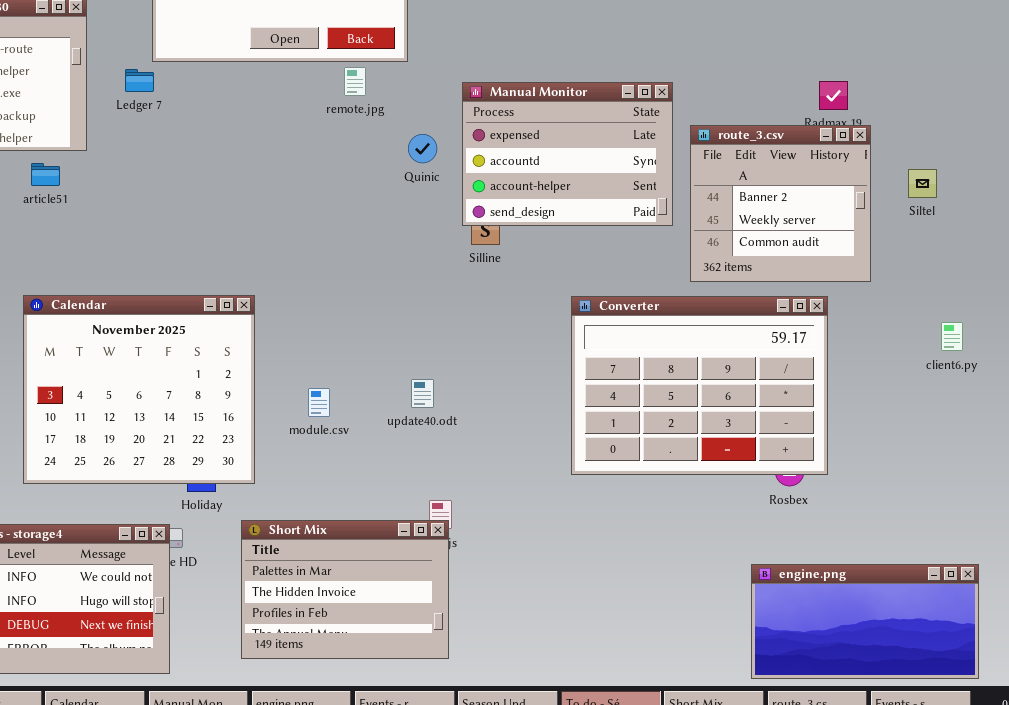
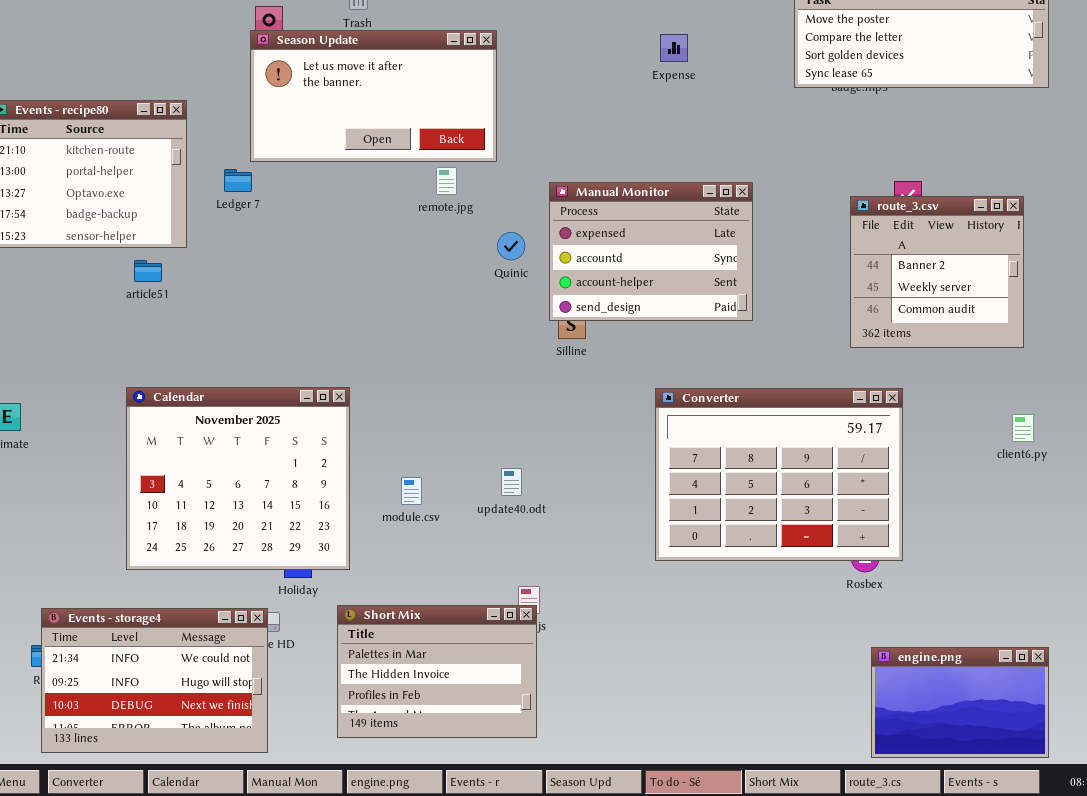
route_3.csv: [690,125,871,282] -> [850,196,1024,348], moved
engine.png: [751,564,979,679] -> [871,647,1049,758], resized

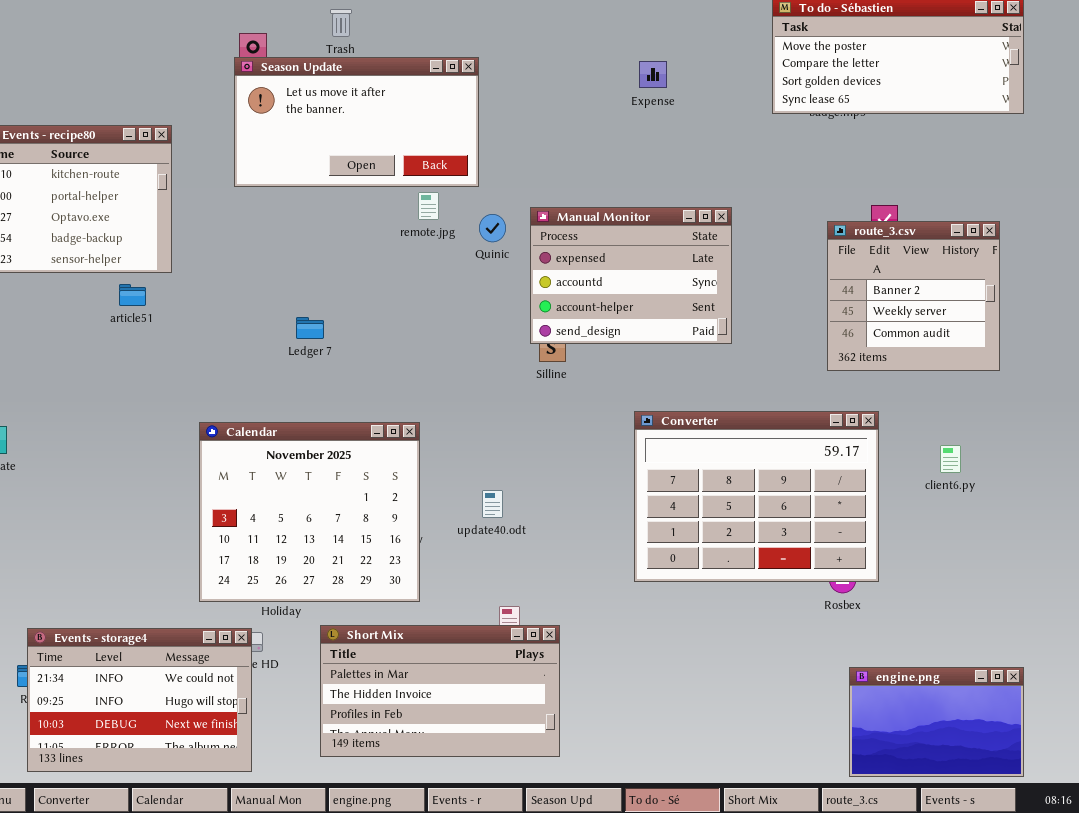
Ledger 7: [224,169,252,192] -> [296,317,324,339], moved
Quinic: [497,232,525,260] -> [479,214,506,242], moved
Calendar: [126,387,350,570] -> [199,422,420,602], moved
client6.py: [1012,414,1034,442] -> [940,445,961,473], moved
Short Mix: [337,605,537,738] -> [320,625,560,757], resized

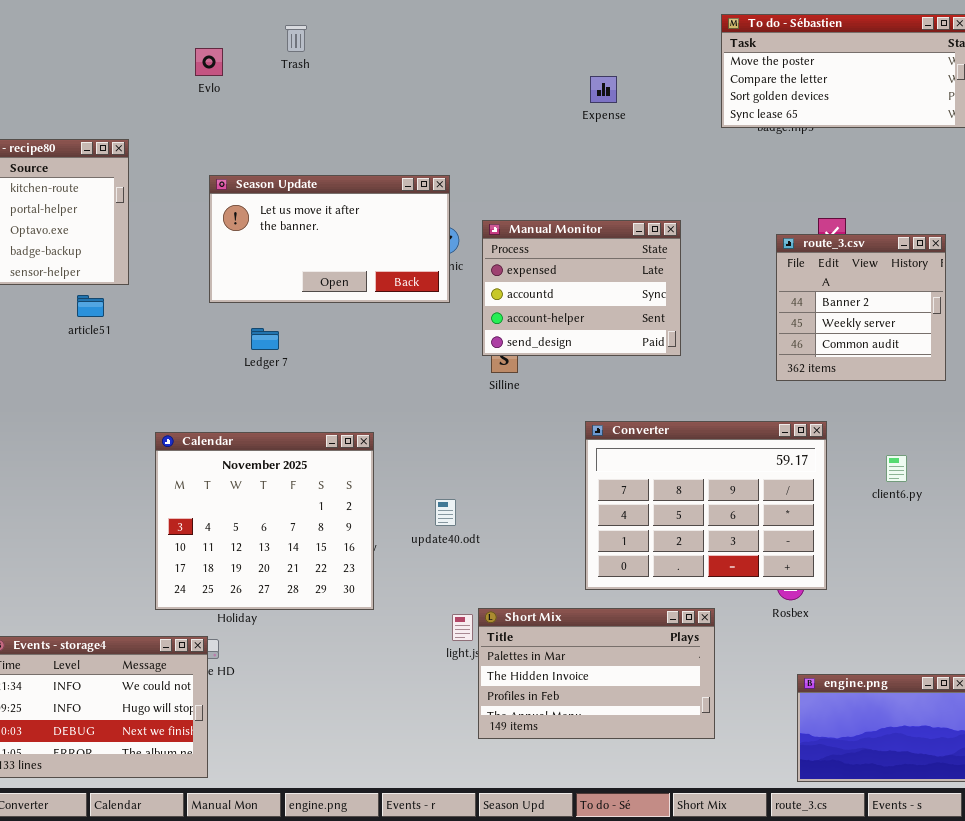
Season Update: [234,57,479,187] -> [209,175,450,303], moved
Short Mix: [320,625,560,757] -> [478,608,715,739], moved

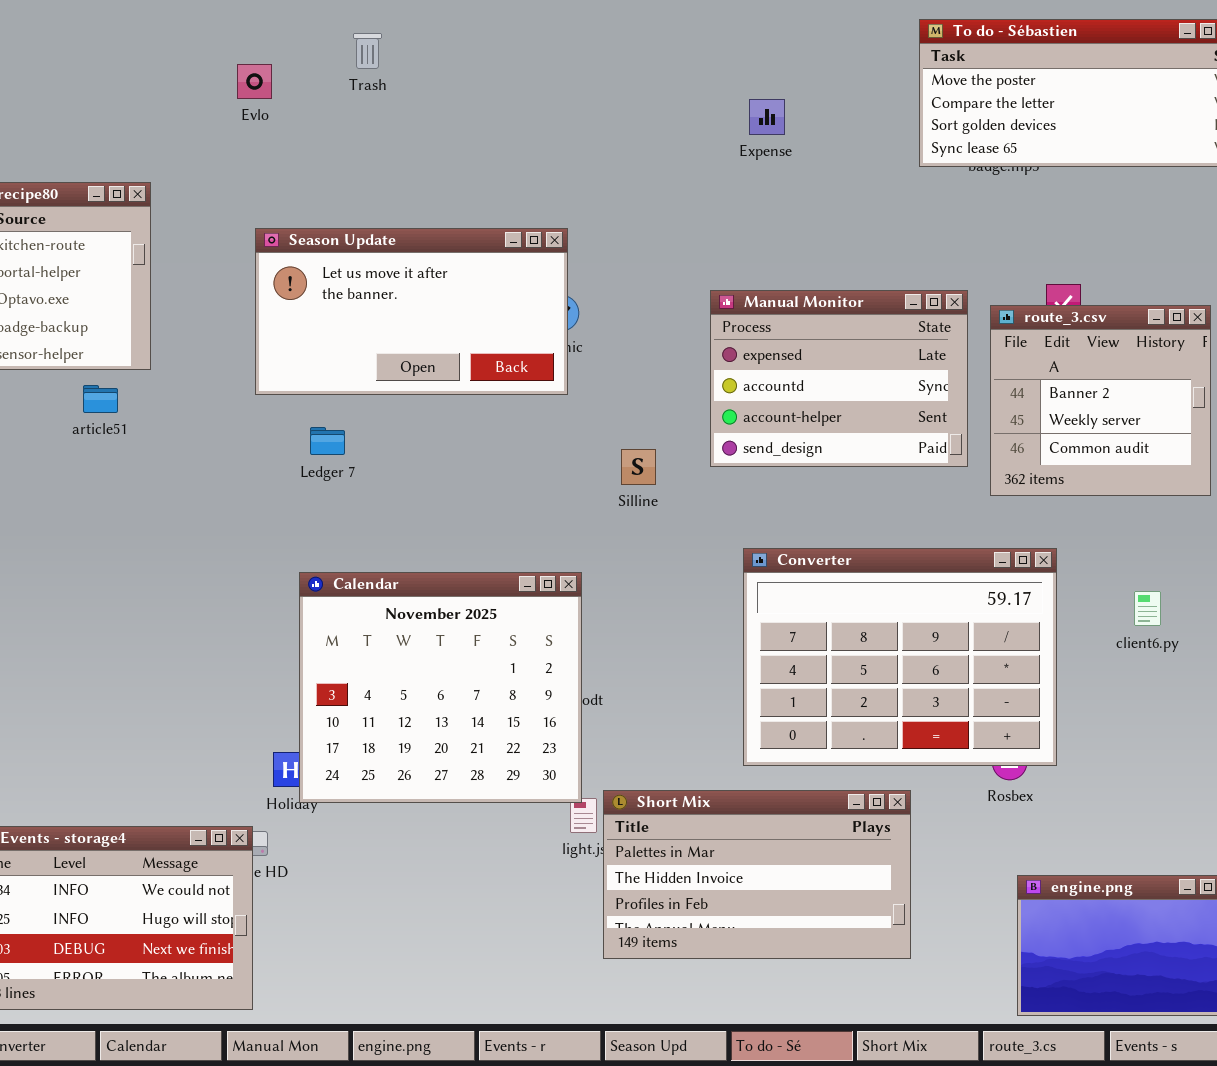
Manual Monitor: [482,220,681,356] -> [710,290,968,467], moved
Calendar: [155,432,374,610] -> [299,572,582,803], moved

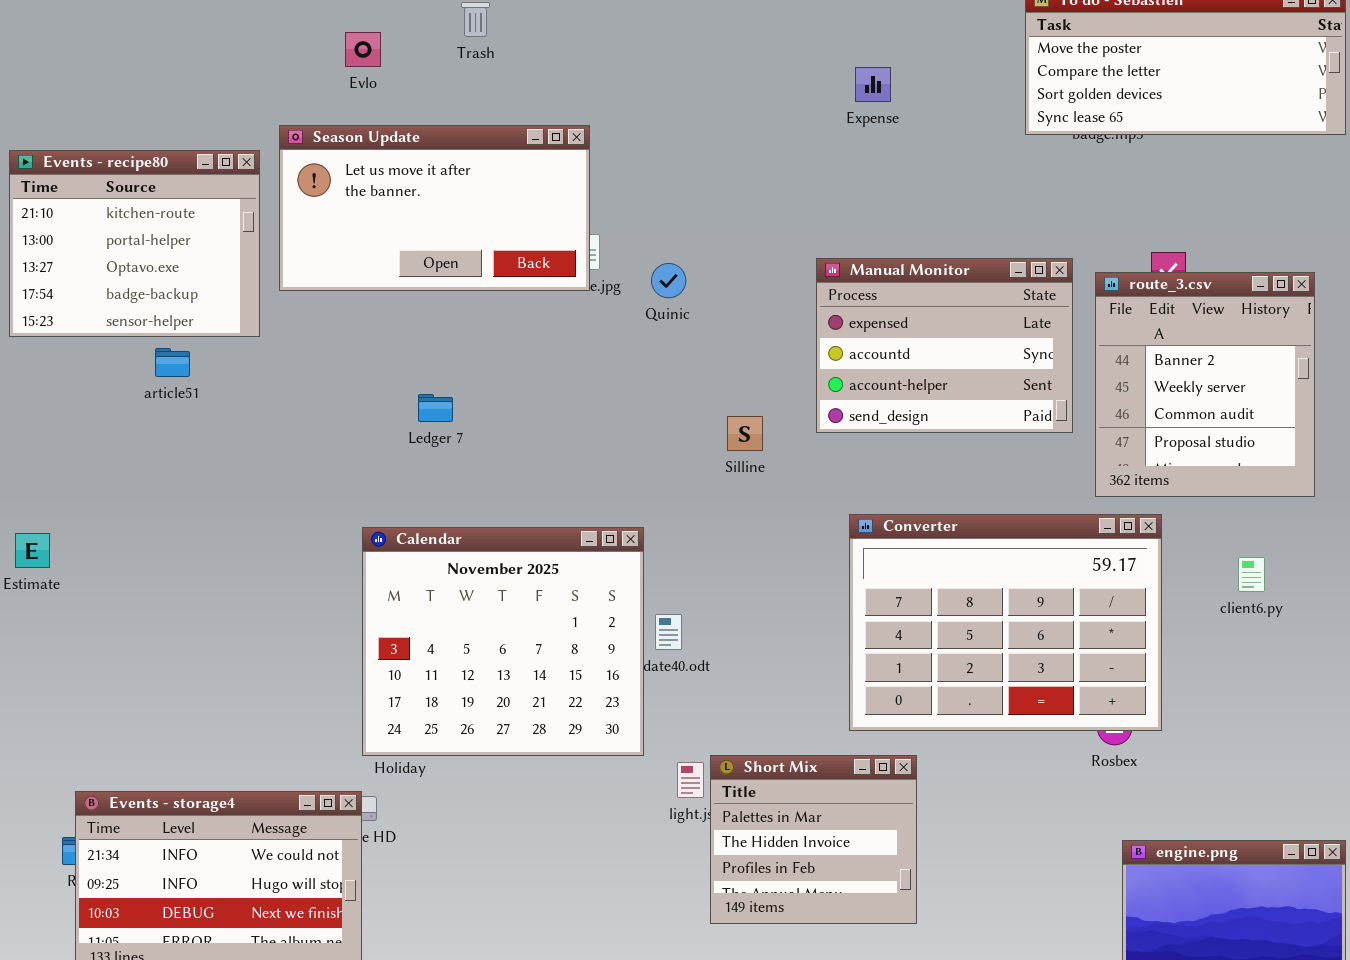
Season Update: [255,228,568,395] -> [279,125,590,291], moved
route_3.csv: [990,305,1211,496] -> [1095,272,1315,497], resized
article51: [83,385,118,413] -> [155,348,190,377], moved
Calendar: [299,572,582,803] -> [362,527,644,756], moved
Short Mix: [603,790,911,959] -> [710,755,917,924], resized

